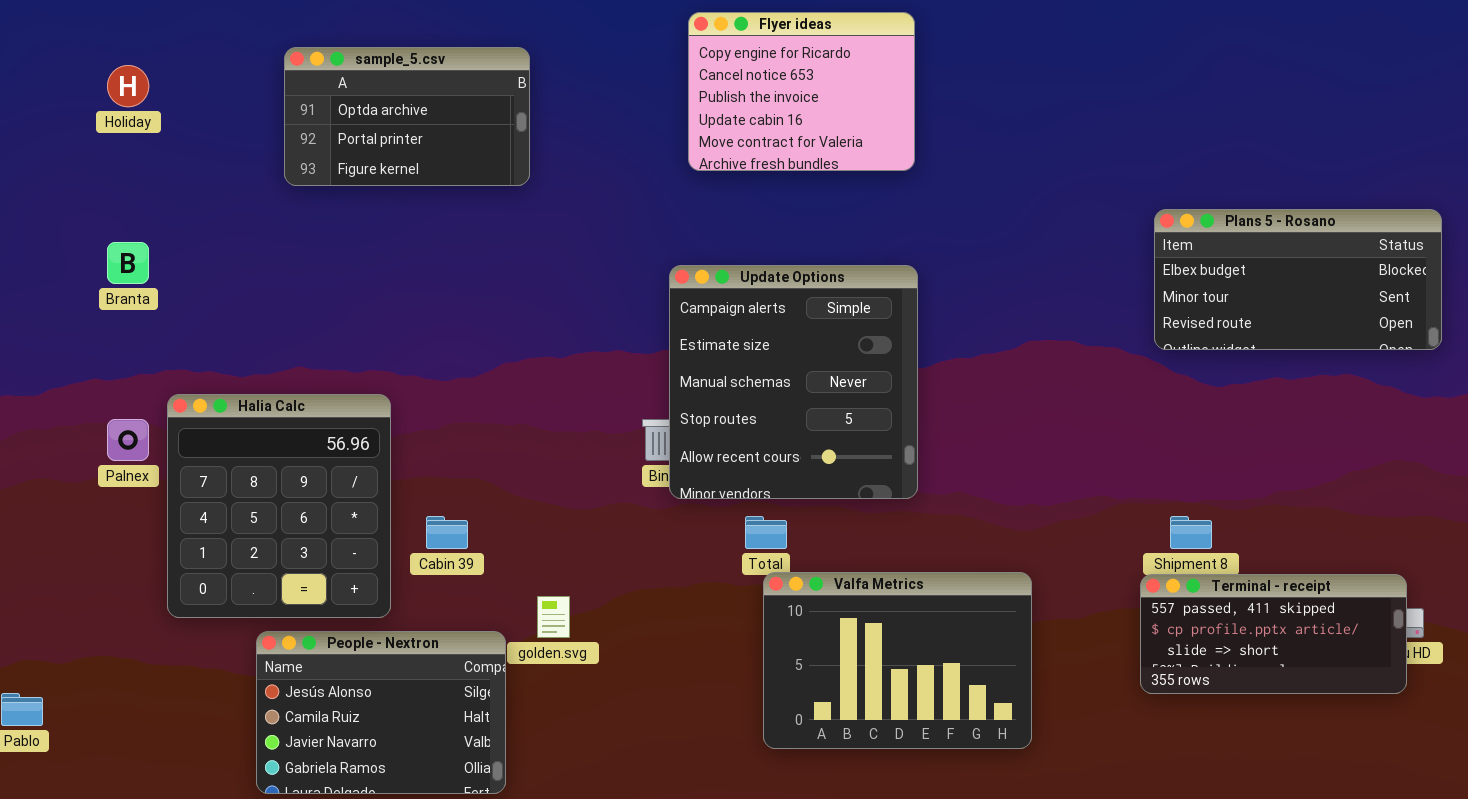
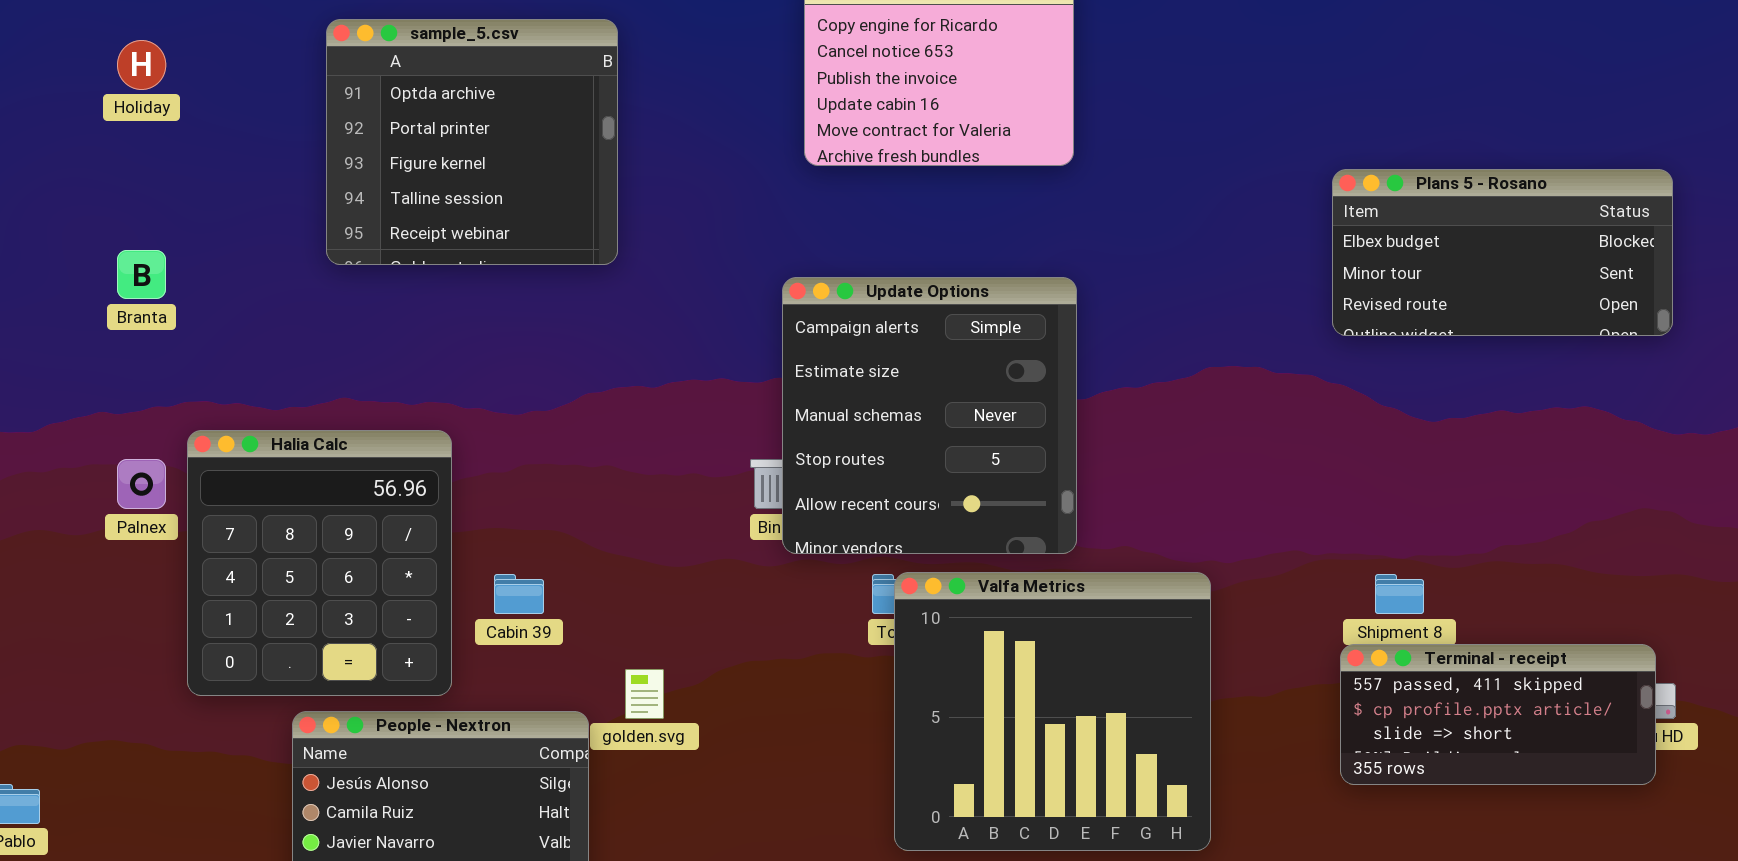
sample_5.csv: [284,47,530,186] -> [326,19,618,265], resized
Plans 5 - Rosano: [1154,209,1442,350] -> [1332,169,1673,336], moved
Valfa Metrics: [763,572,1032,749] -> [894,572,1211,851], resized

